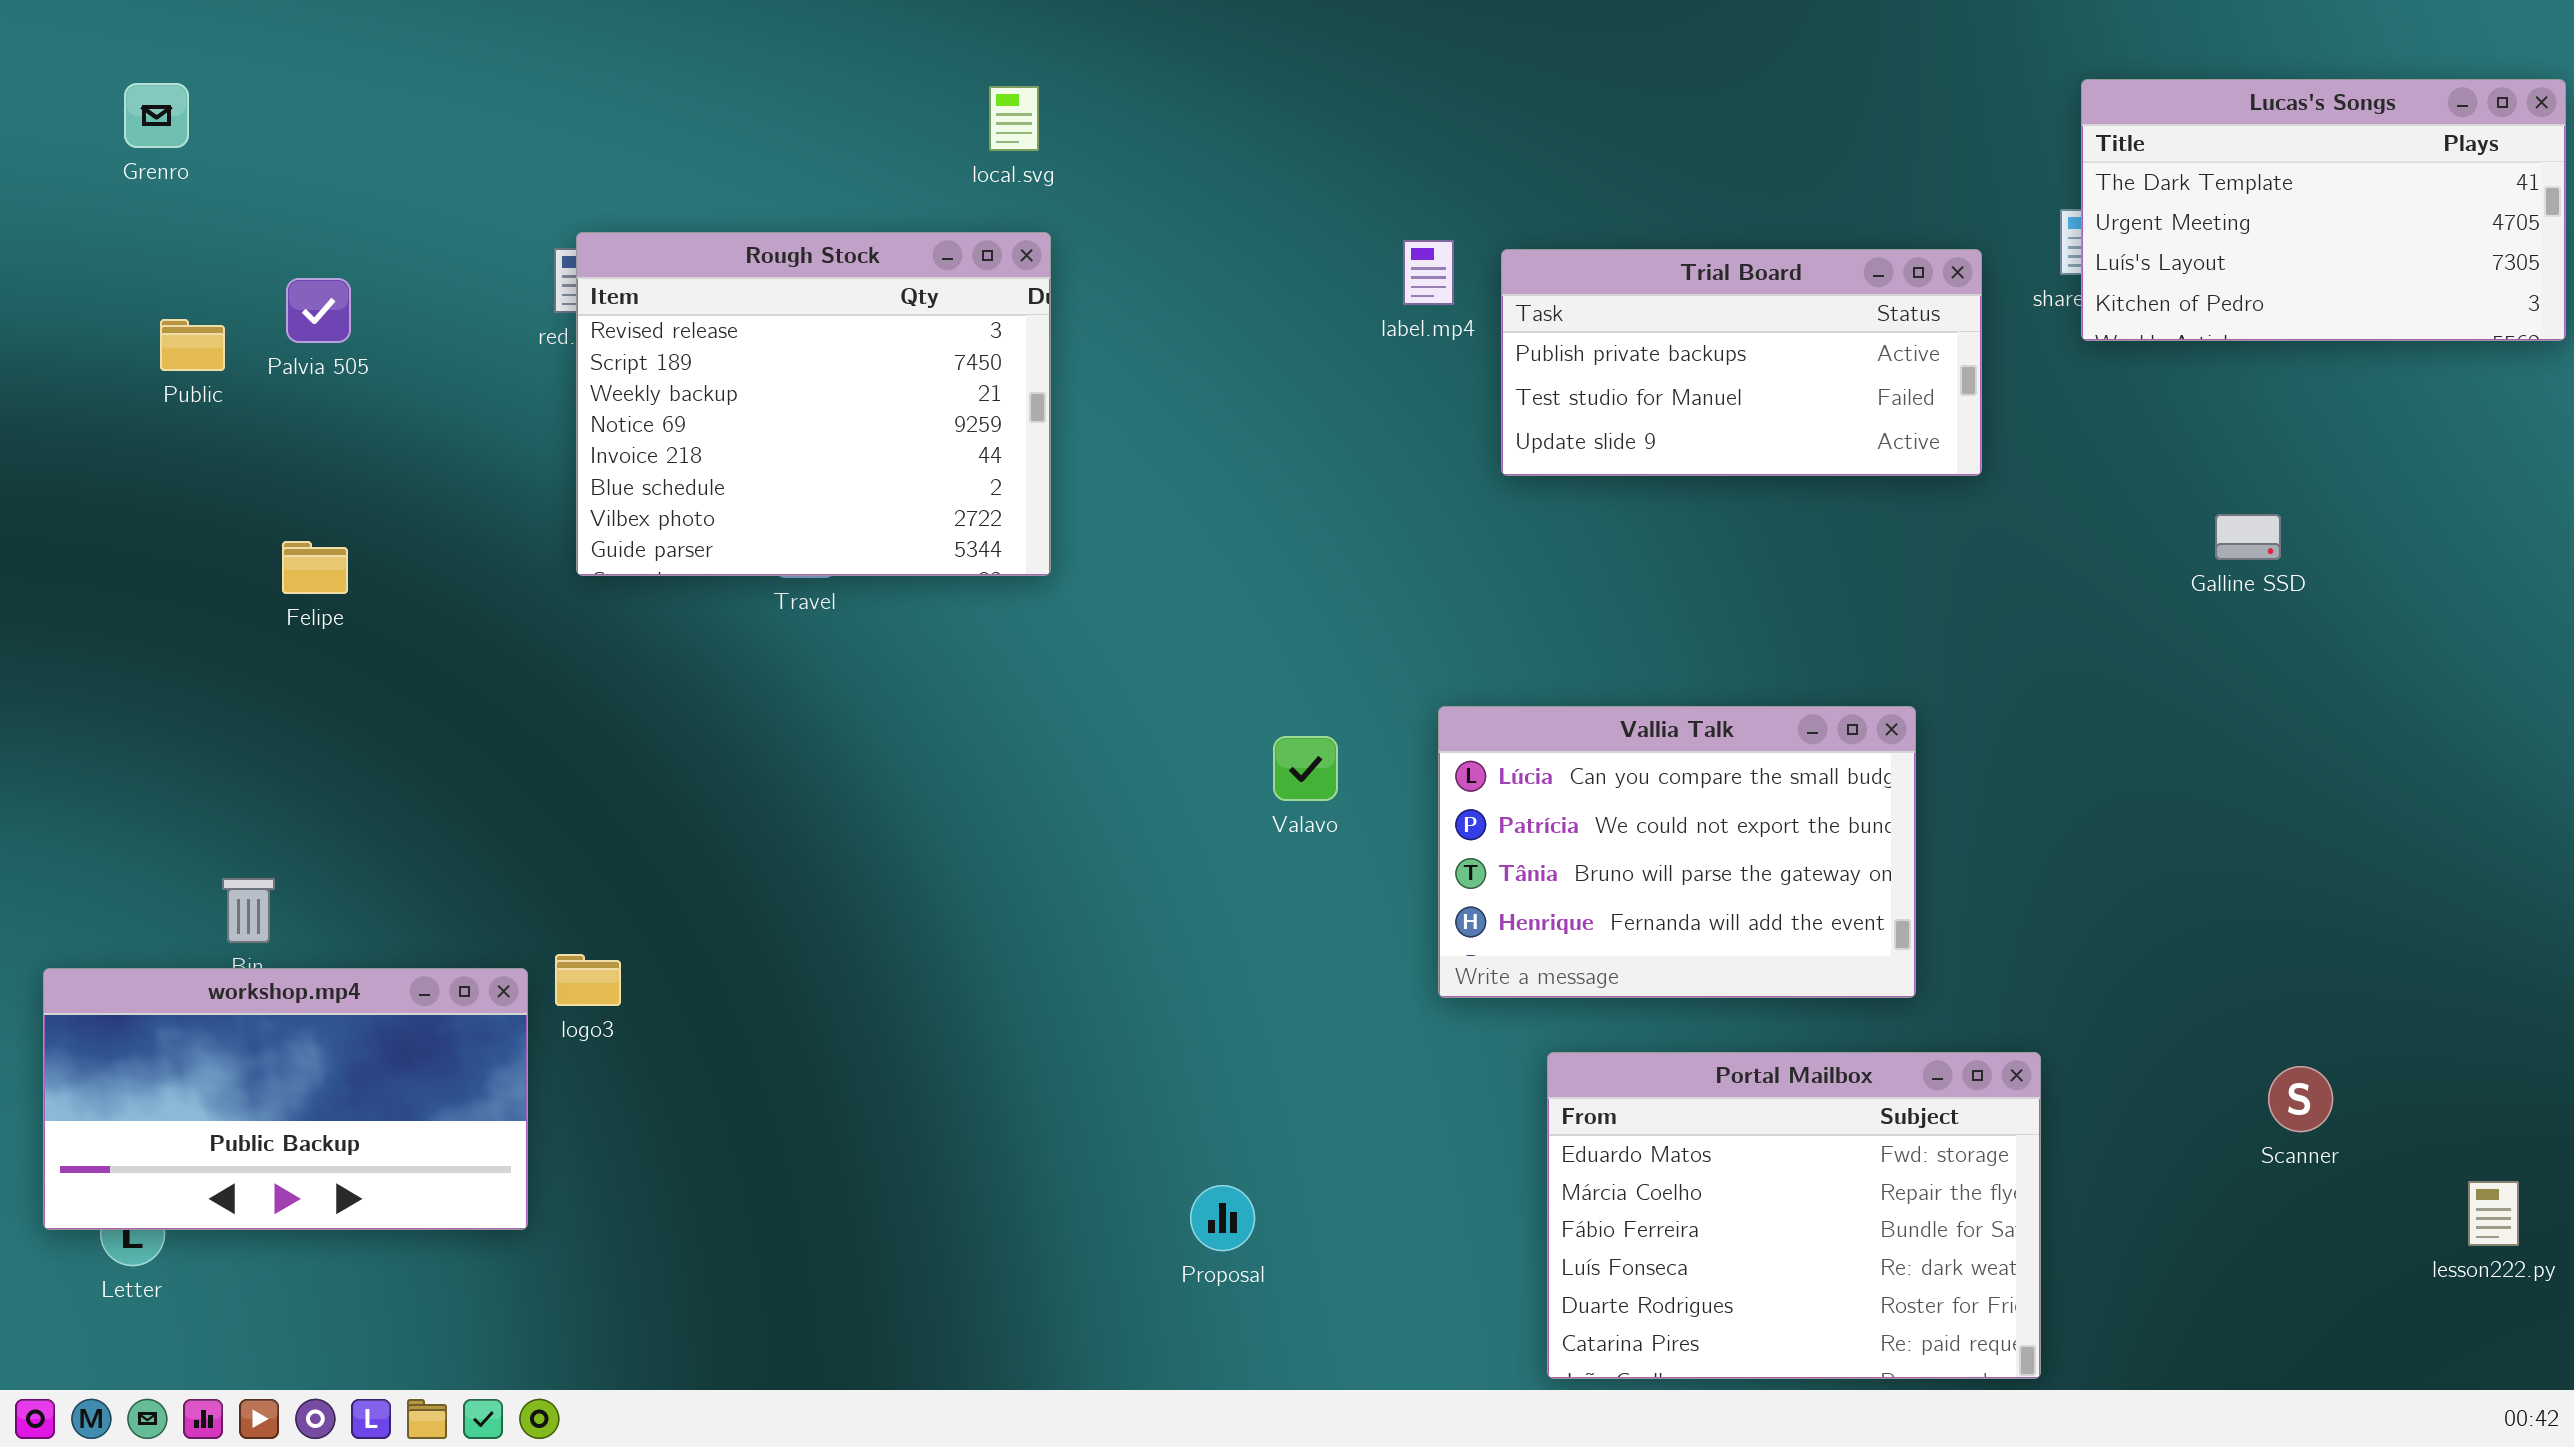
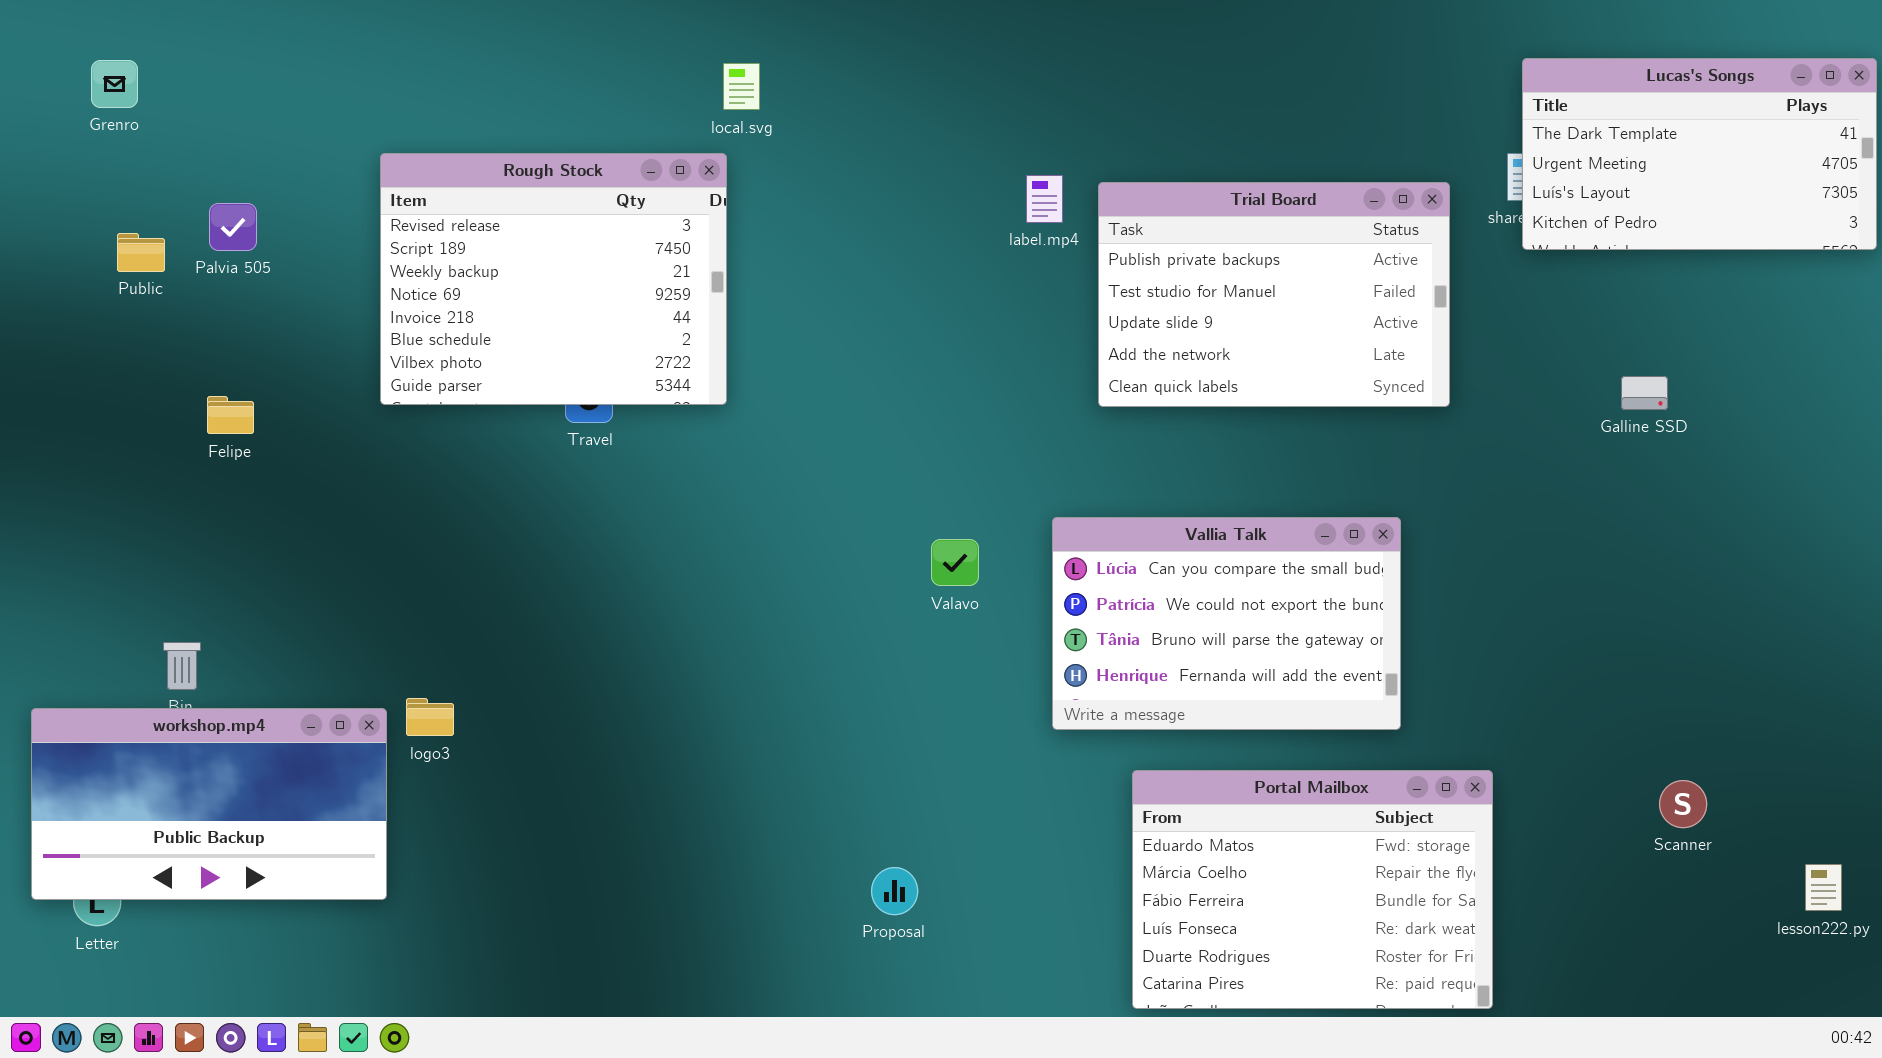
Rough Stock: [576,232,1051,576] -> [380,153,727,405], moved
Trial Board: [1501,249,1982,476] -> [1098,182,1450,407], resized

